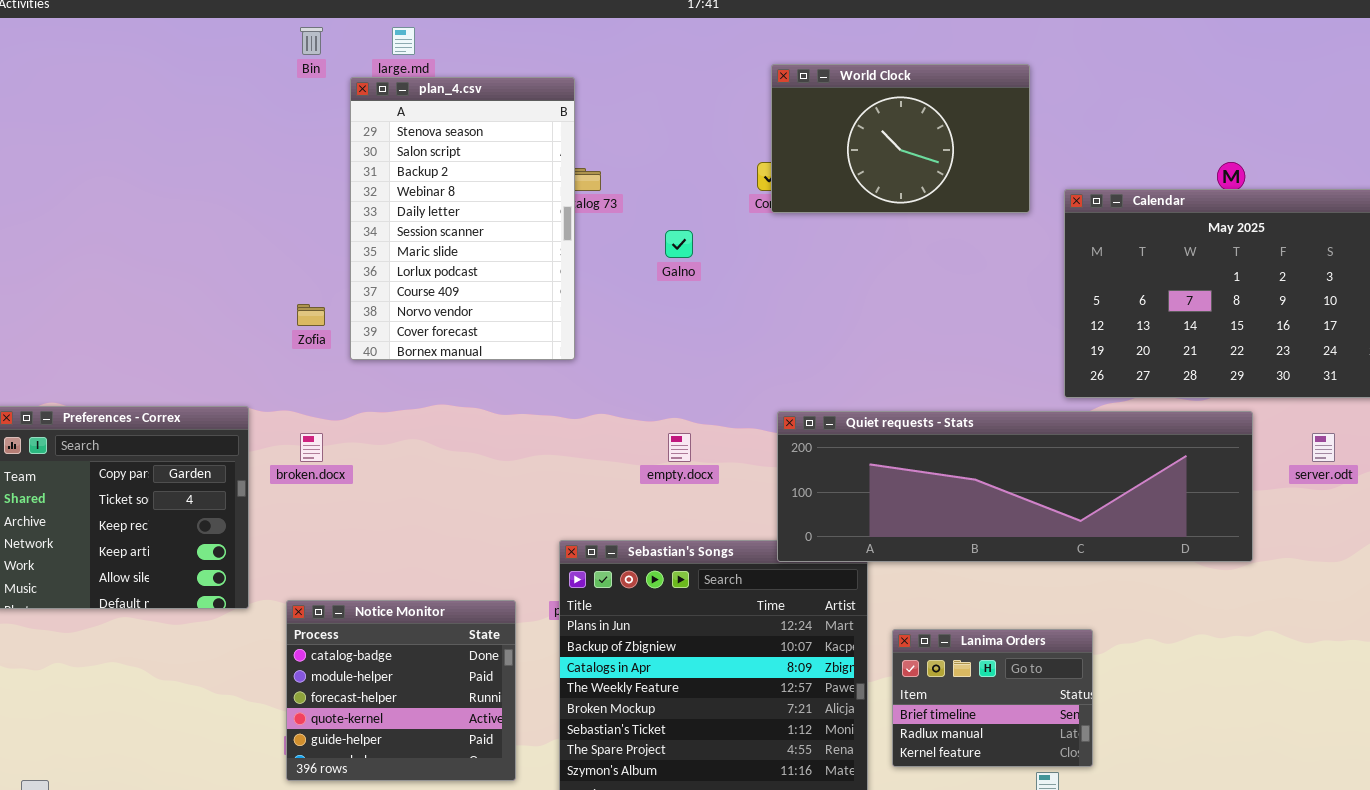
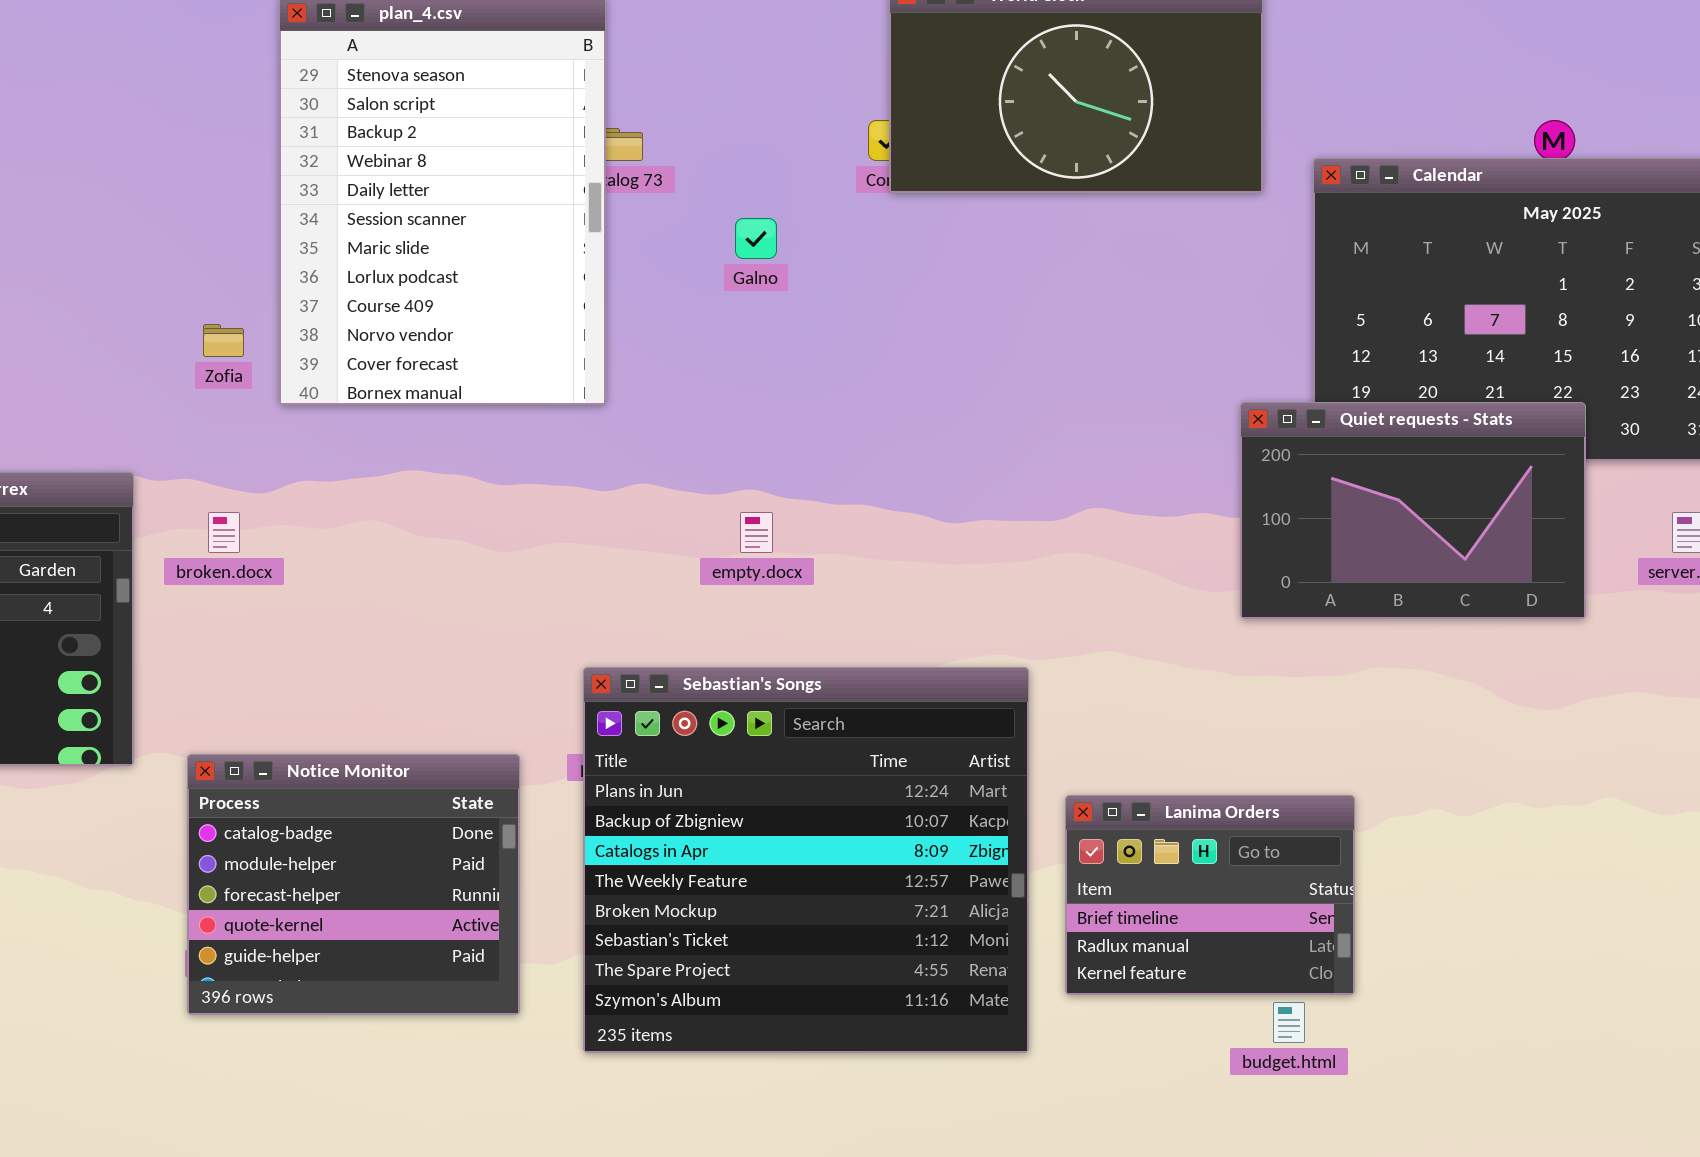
Quiet requests - Stats: [777,411,1253,562] -> [1240,402,1586,619], moved, resized

